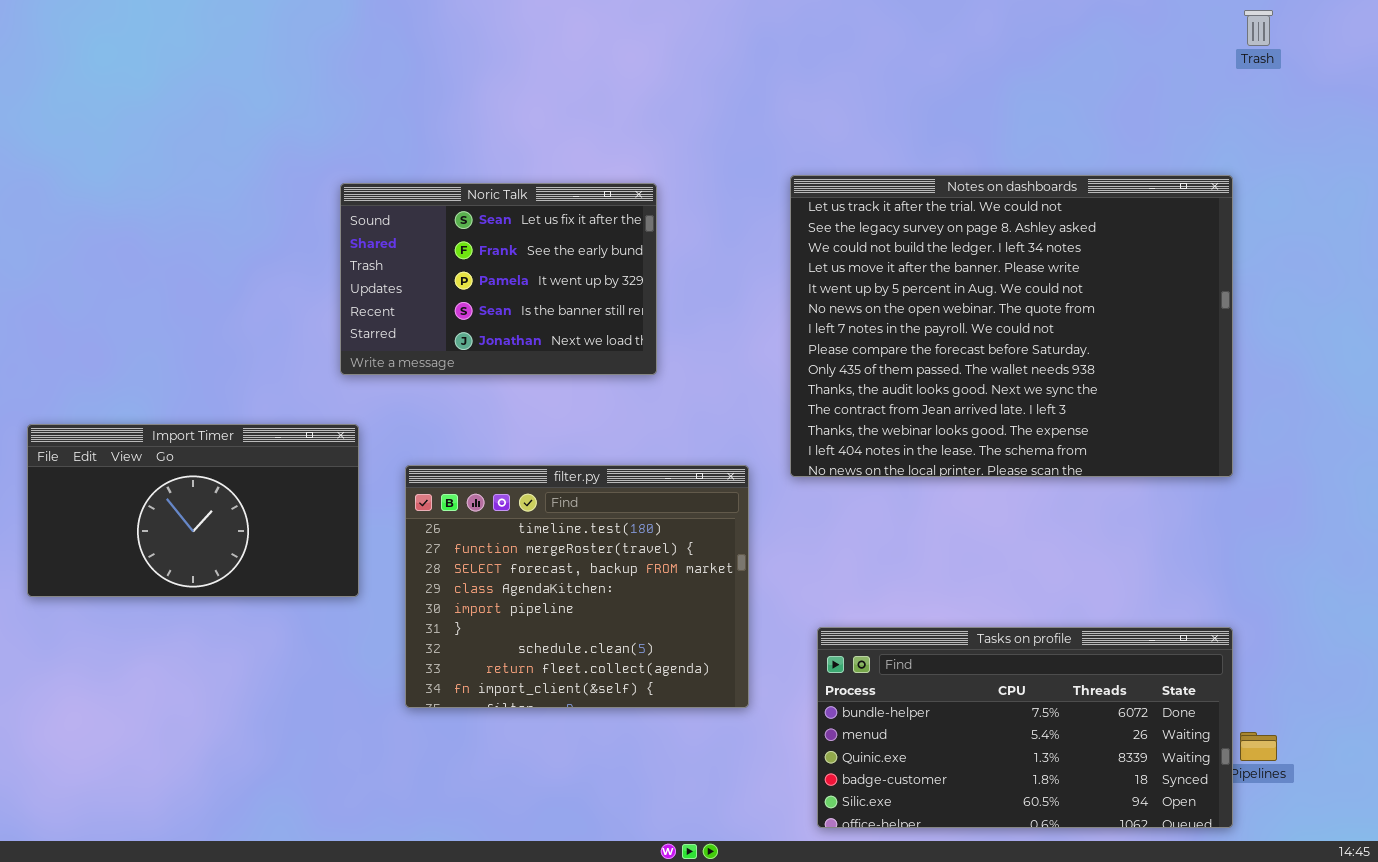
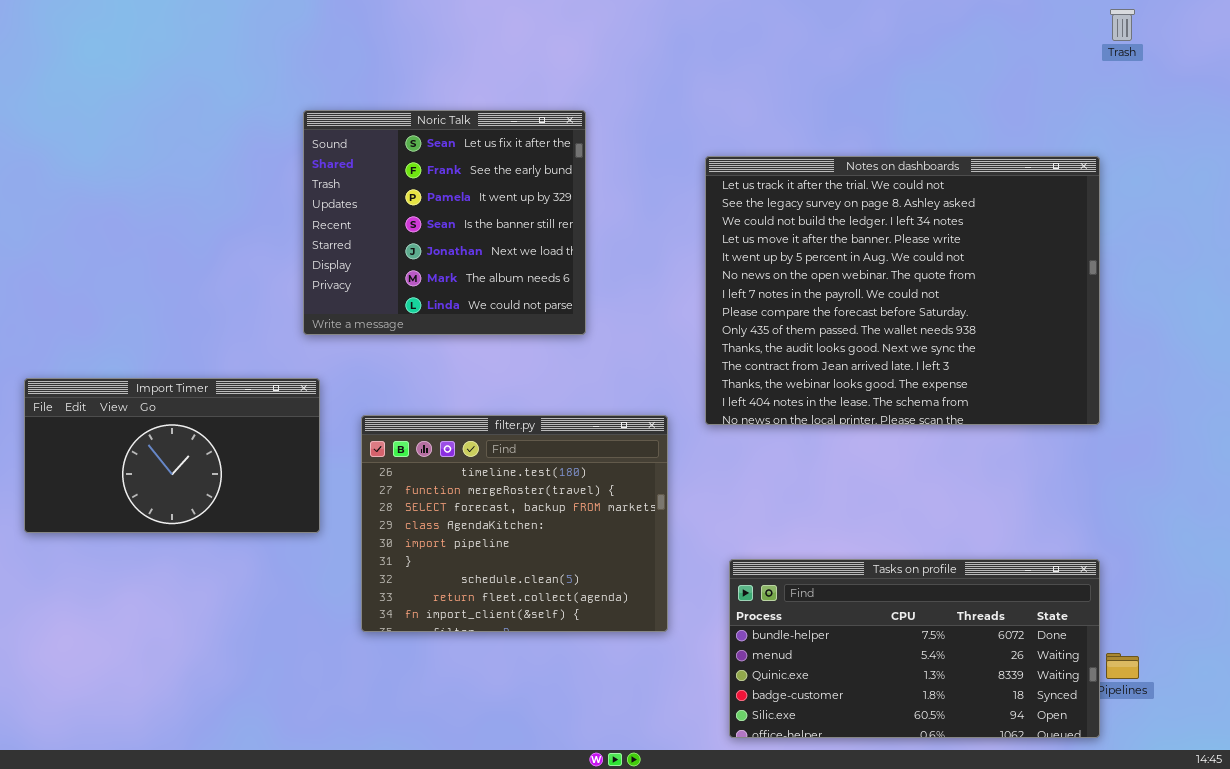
Noric Talk: [340,183,657,375] -> [303,110,586,335], resized

